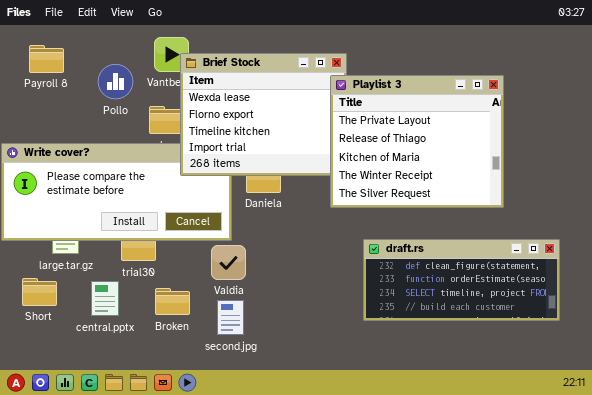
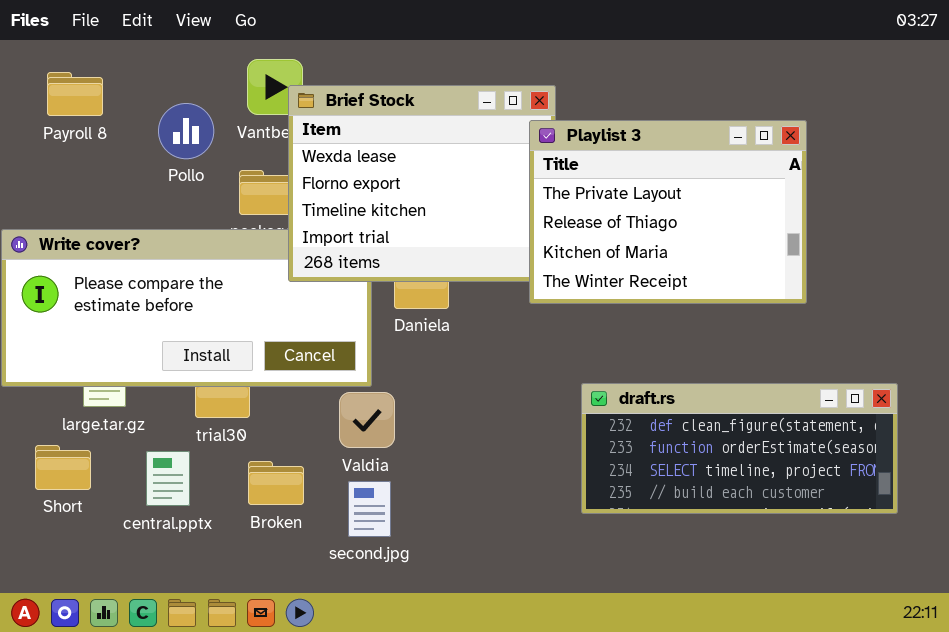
Playlist 3: [330,75,504,208] -> [529,120,807,304], resized

